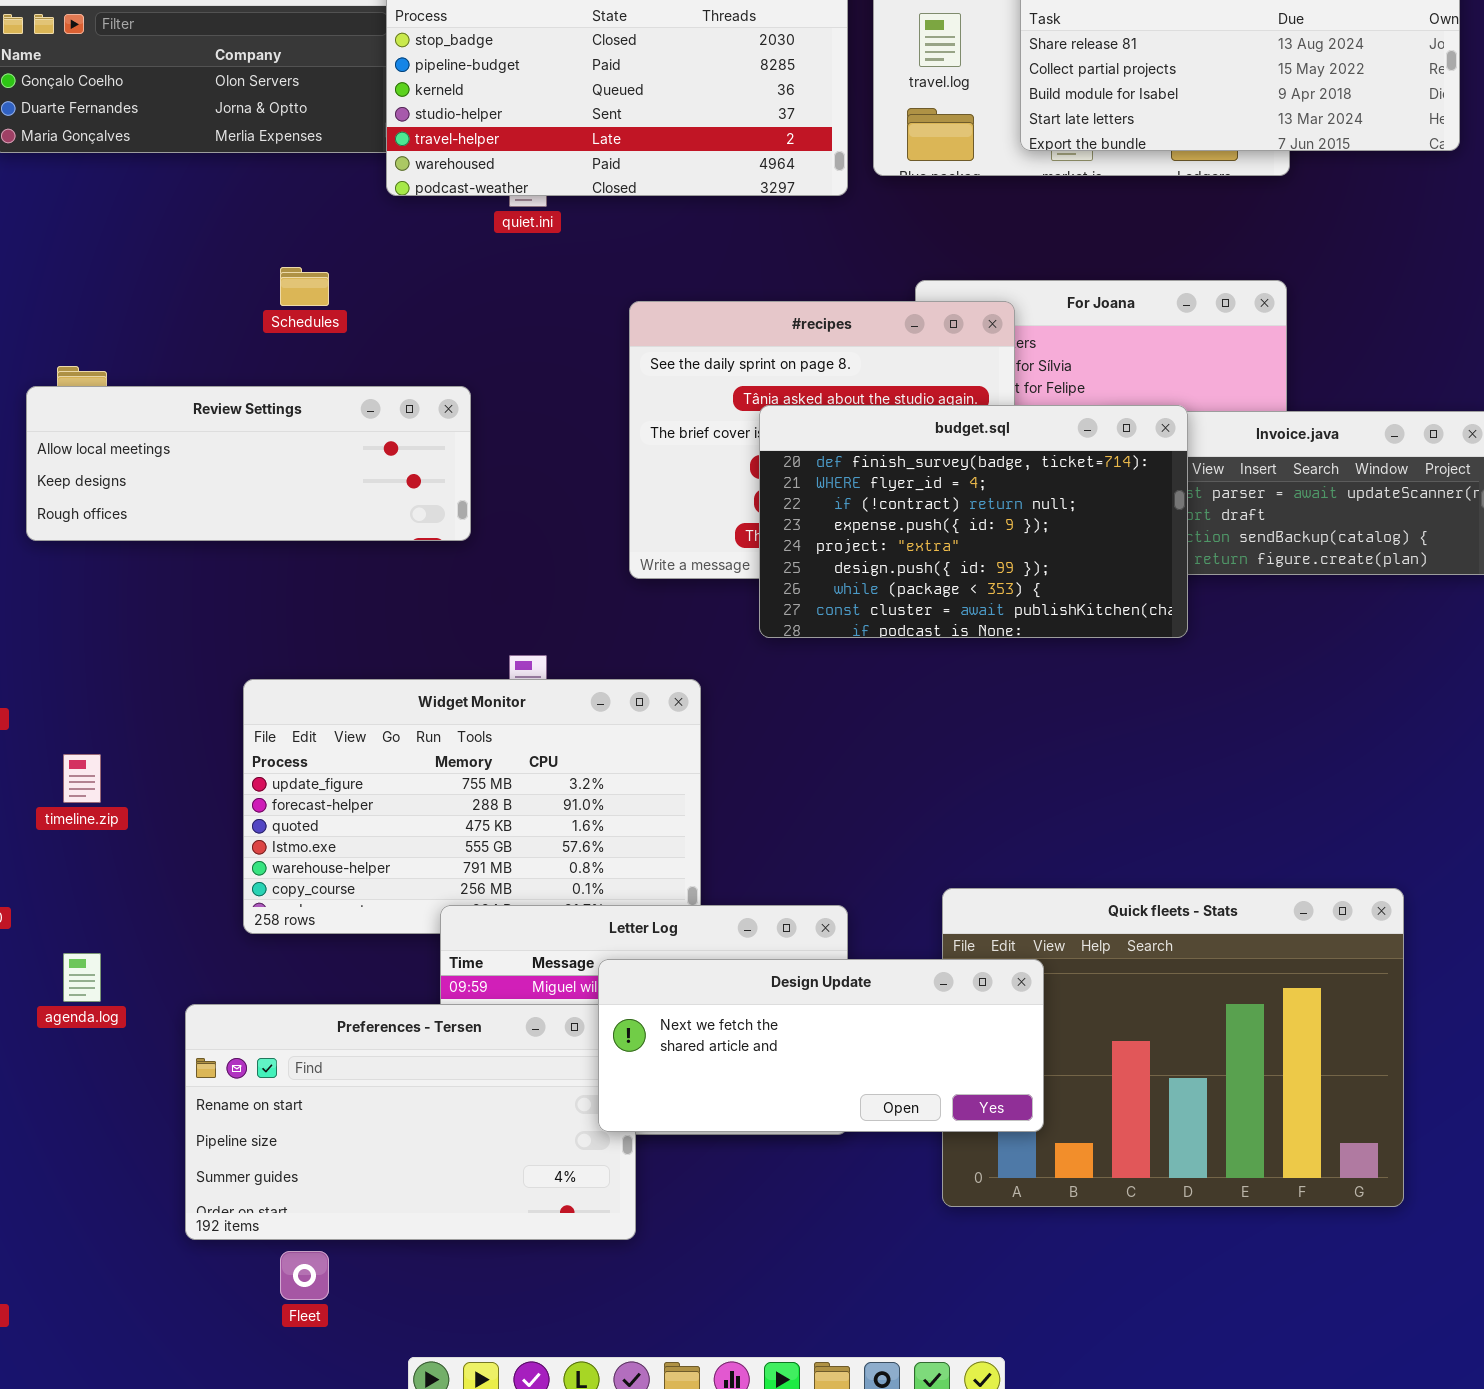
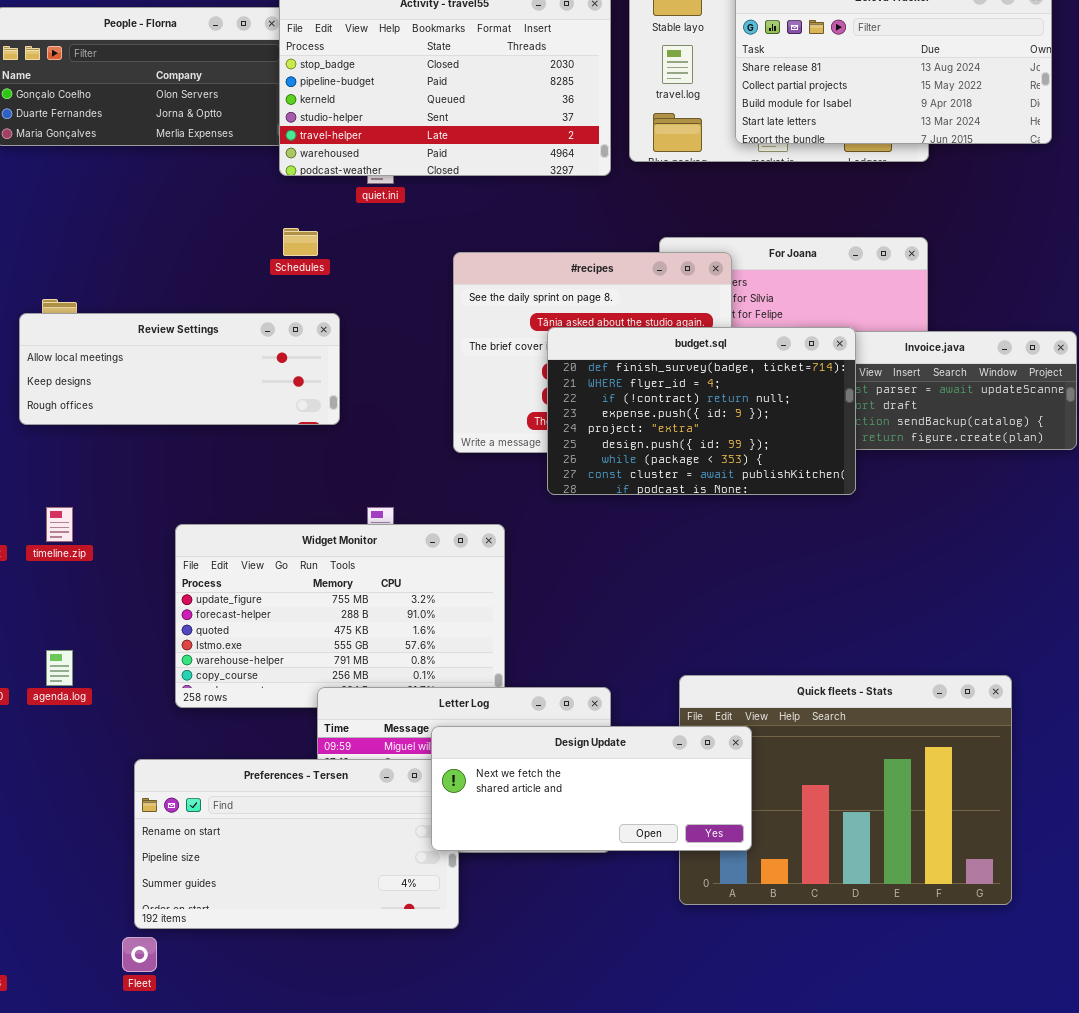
Schedules: [280,267,329,306] -> [283,228,318,256], moved
timeline.zip: [63,754,101,803] -> [46,507,73,542], moved
agenda.log: [63,953,101,1002] -> [46,650,73,686], moved
Fleet: [280,1251,329,1300] -> [122,937,157,972], moved

